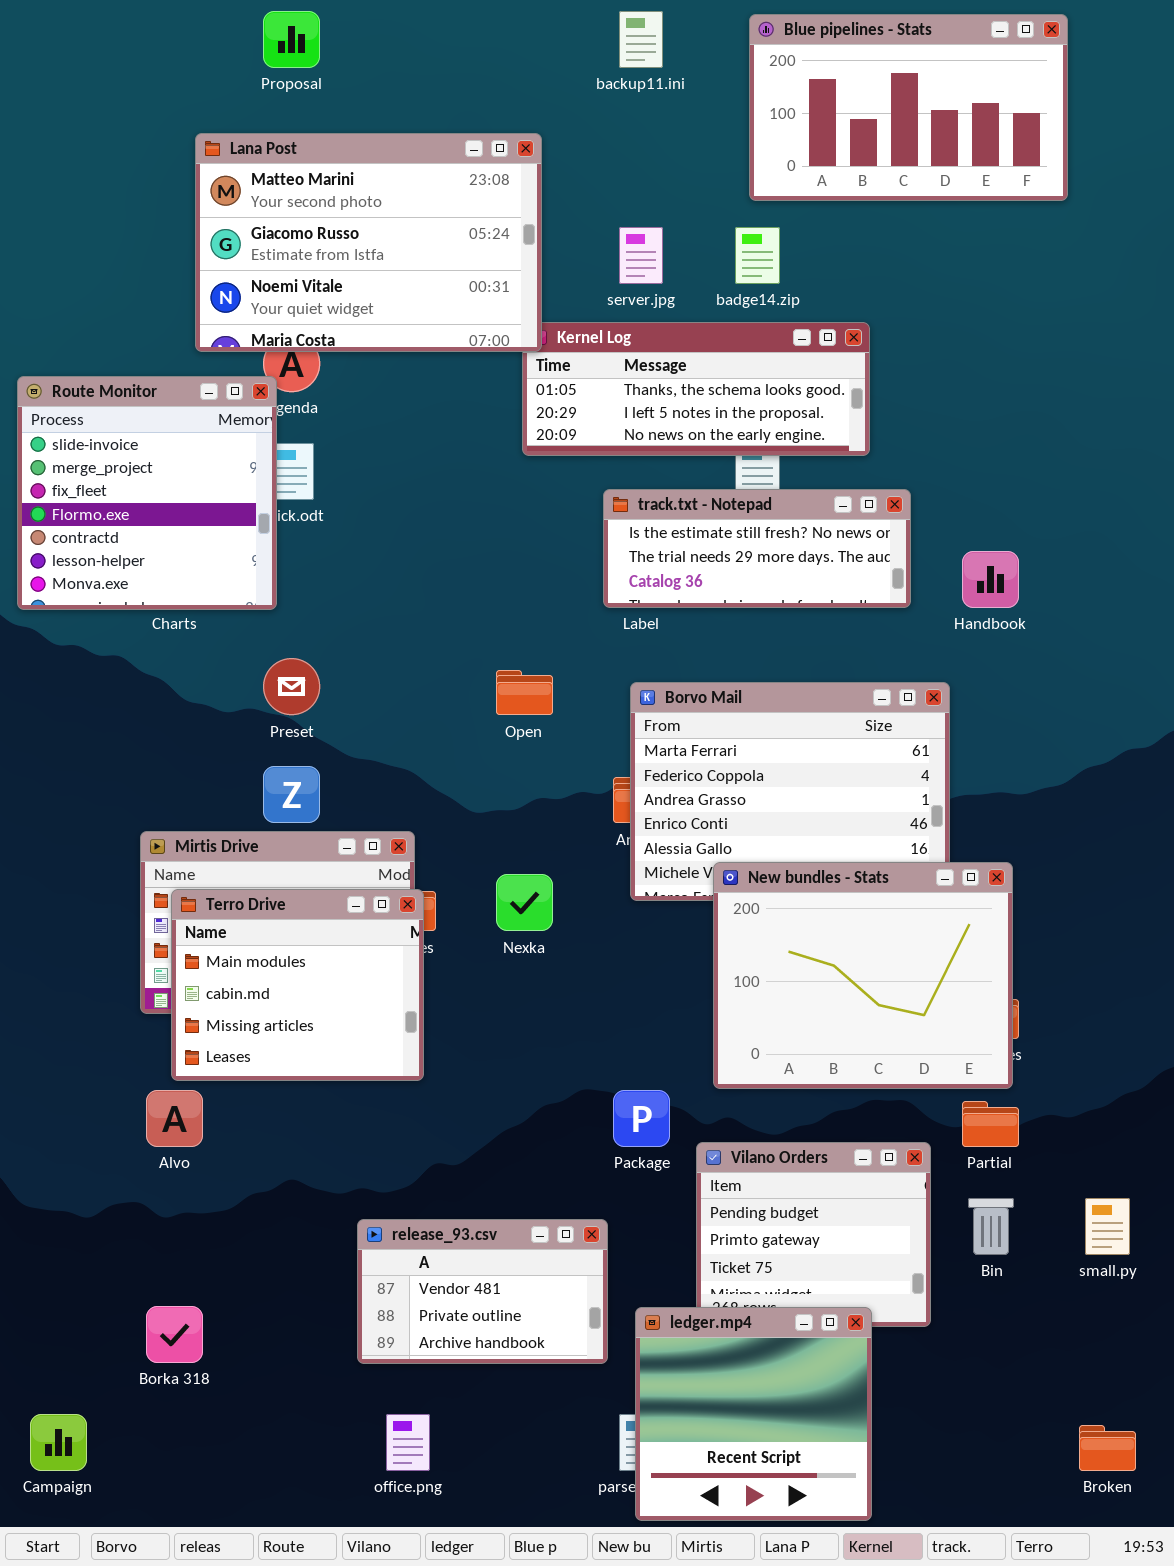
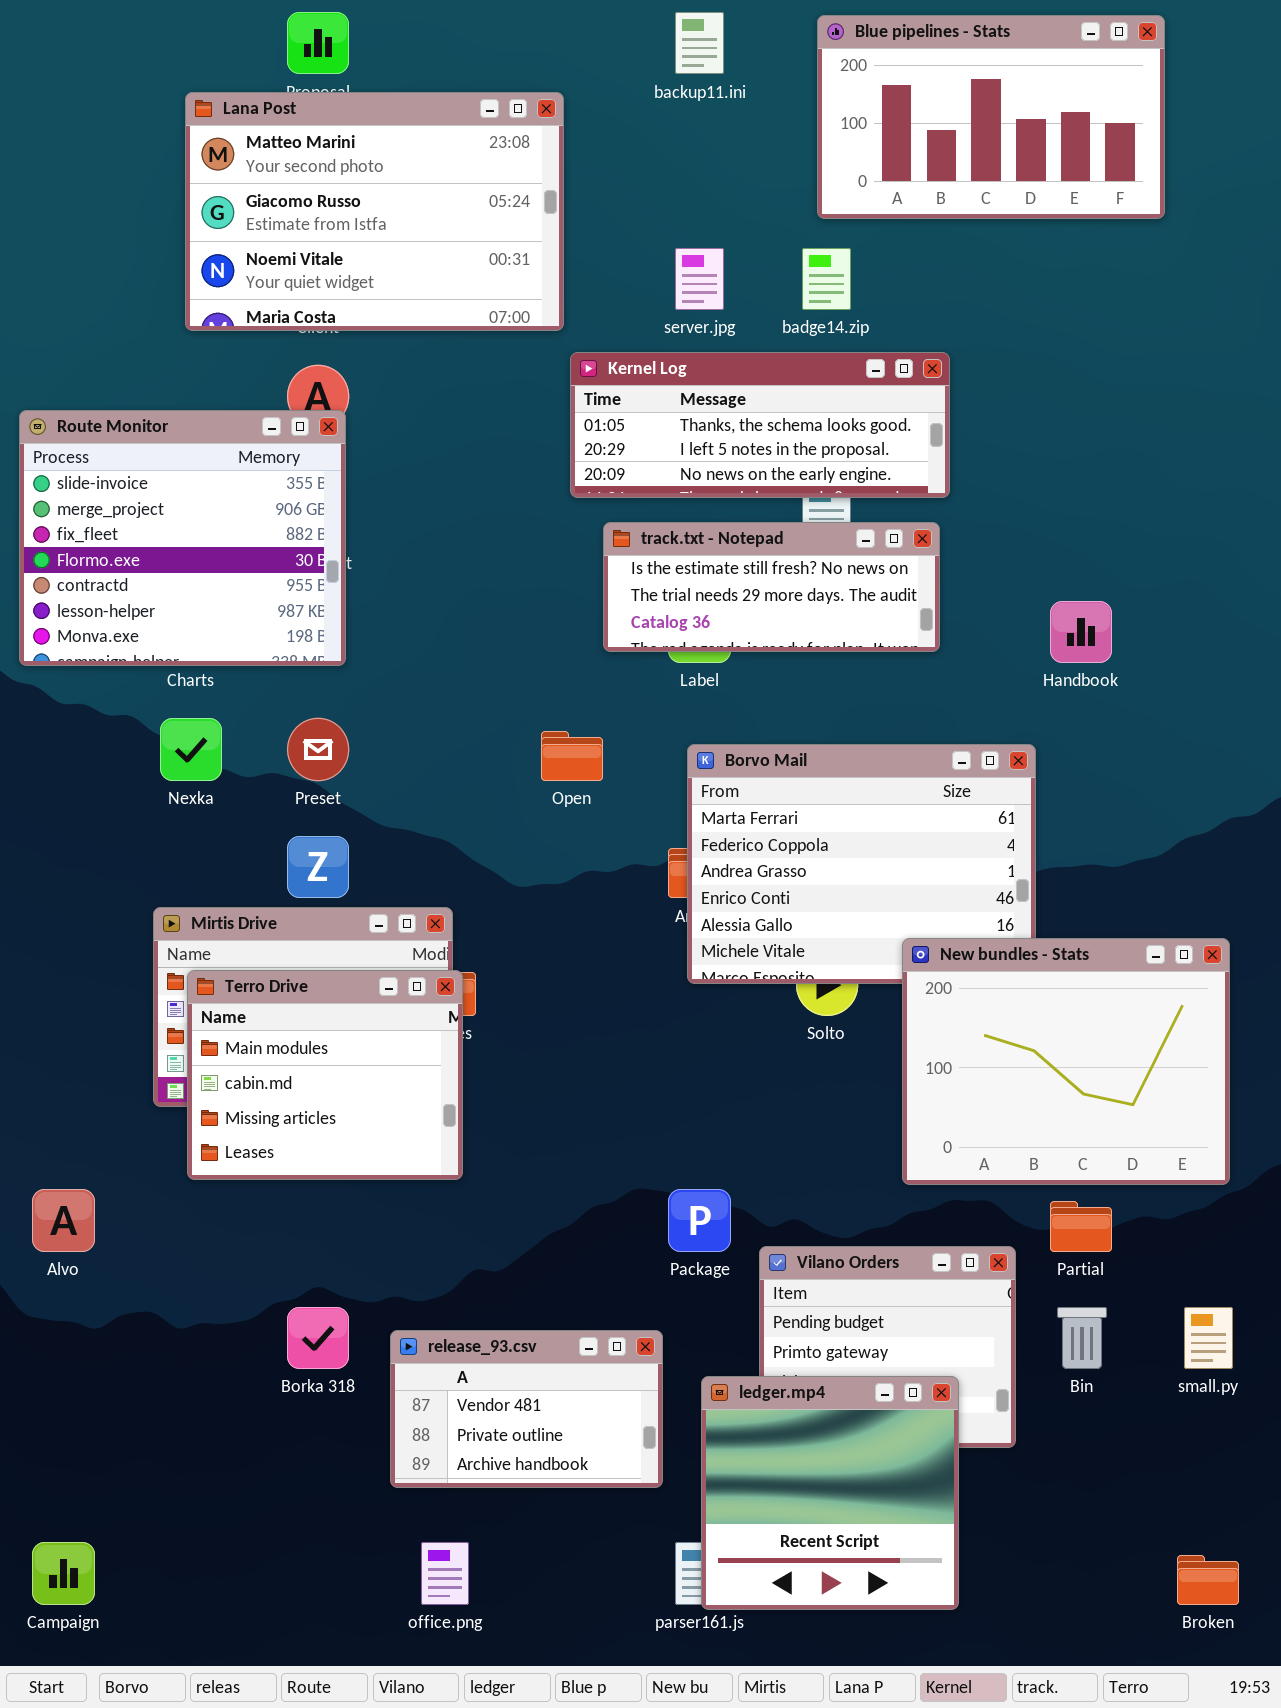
Lana Post: [195,133,542,352] -> [185,92,564,331], moved
Route Monitor: [17,376,277,610] -> [19,410,346,666], resized
track.txt - Notepad: [603,489,911,608] -> [603,522,940,652], moved
New bundles - Stats: [713,862,1013,1089] -> [902,938,1230,1185], moved
Nexka: [496,874,553,931] -> [160,718,222,781], moved
Alvo: [146,1090,203,1147] -> [32,1189,95,1252], moved
Borka 318: [146,1306,203,1363] -> [287,1307,349,1369], moved
ledger.mp4: [635,1307,872,1521] -> [701,1376,959,1610], moved

